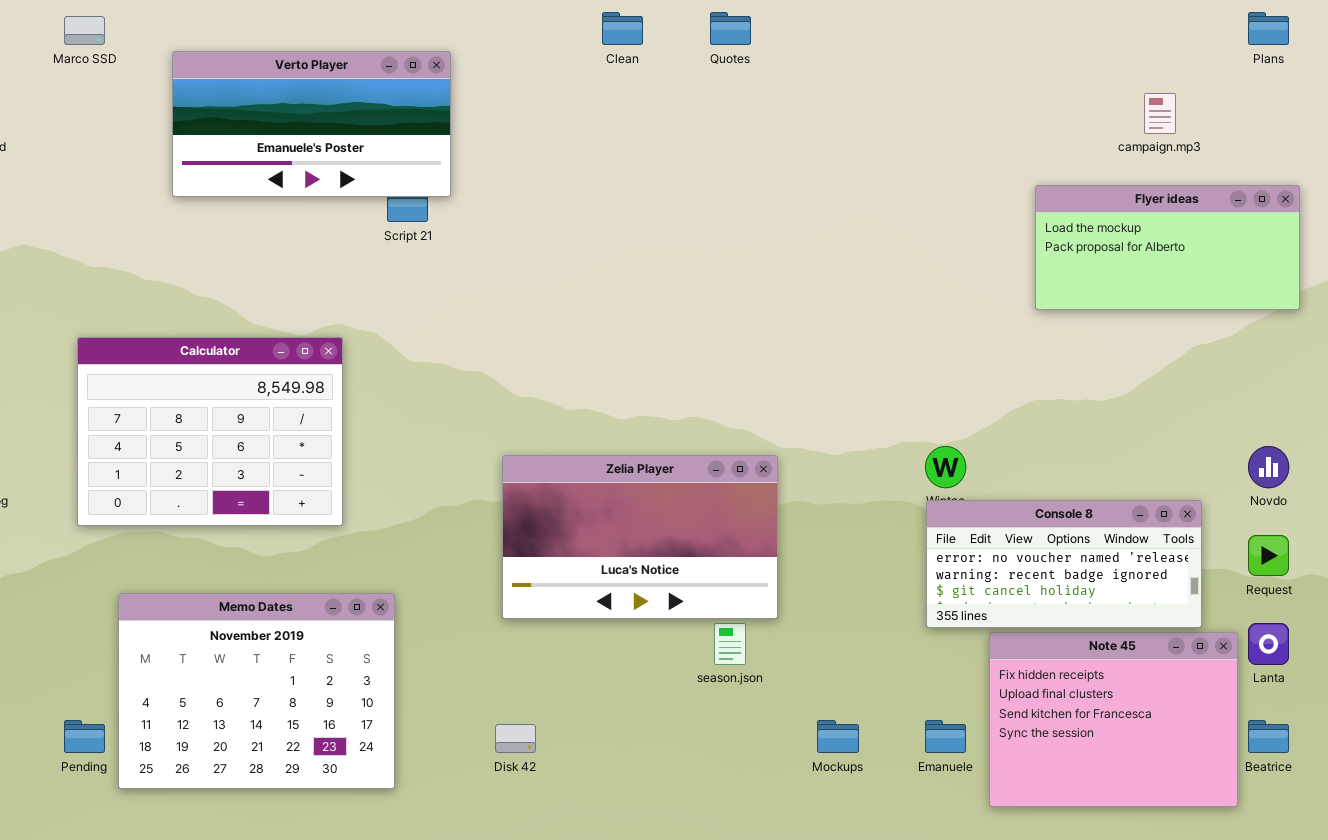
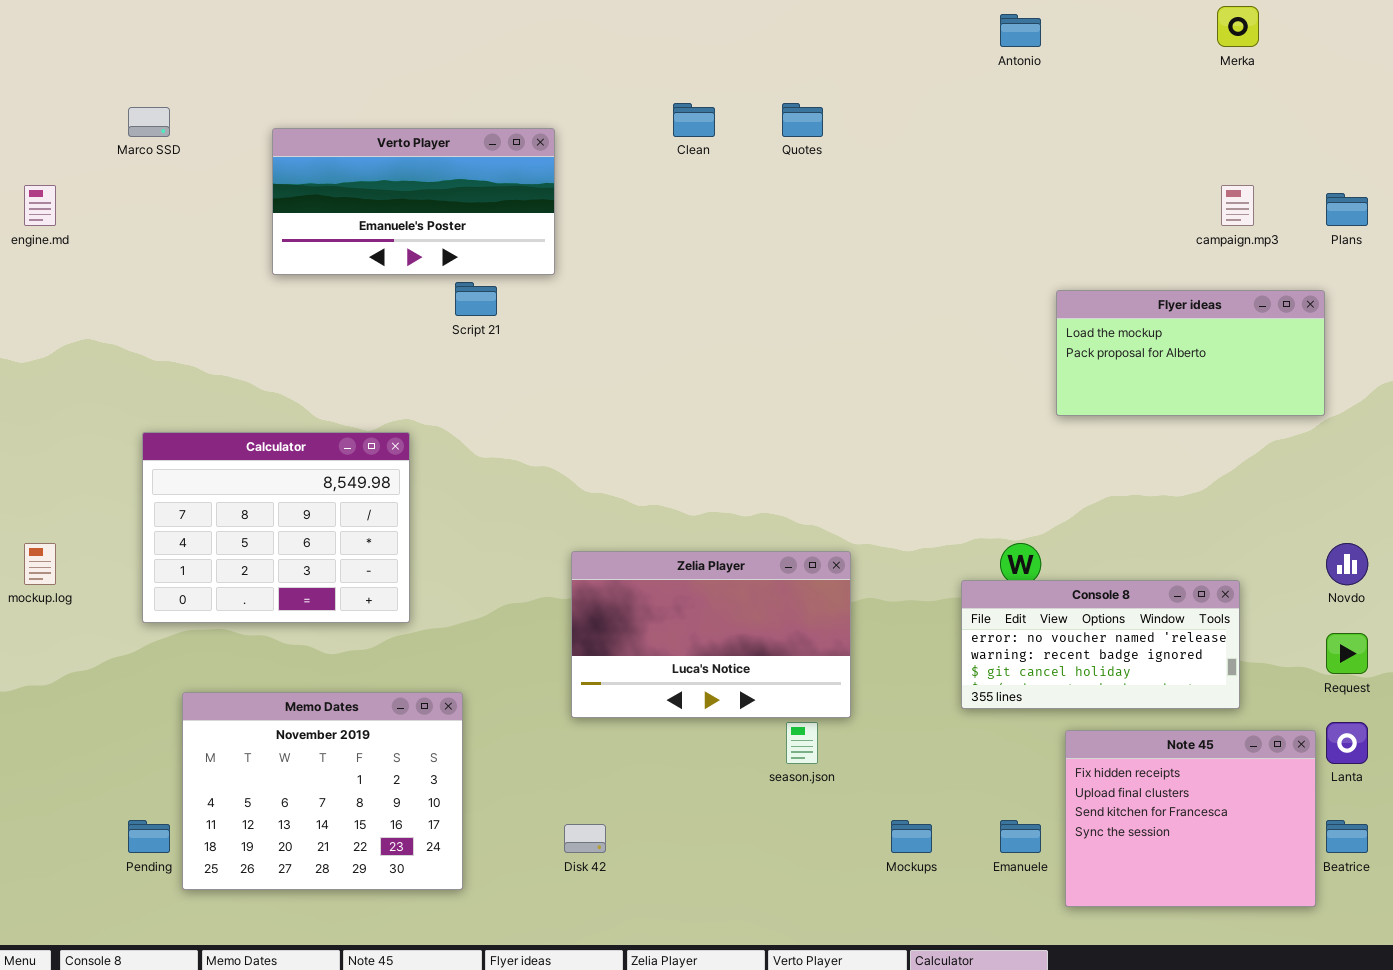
Plans: [1248,12,1289,45] -> [1326,193,1368,226], moved
Verto Player: [172,51,451,197] -> [272,128,555,275], moved
Flyer ideas: [1035,185,1300,310] -> [1056,290,1325,416], moved
Console 8: [926,500,1202,628] -> [961,580,1240,709], moved

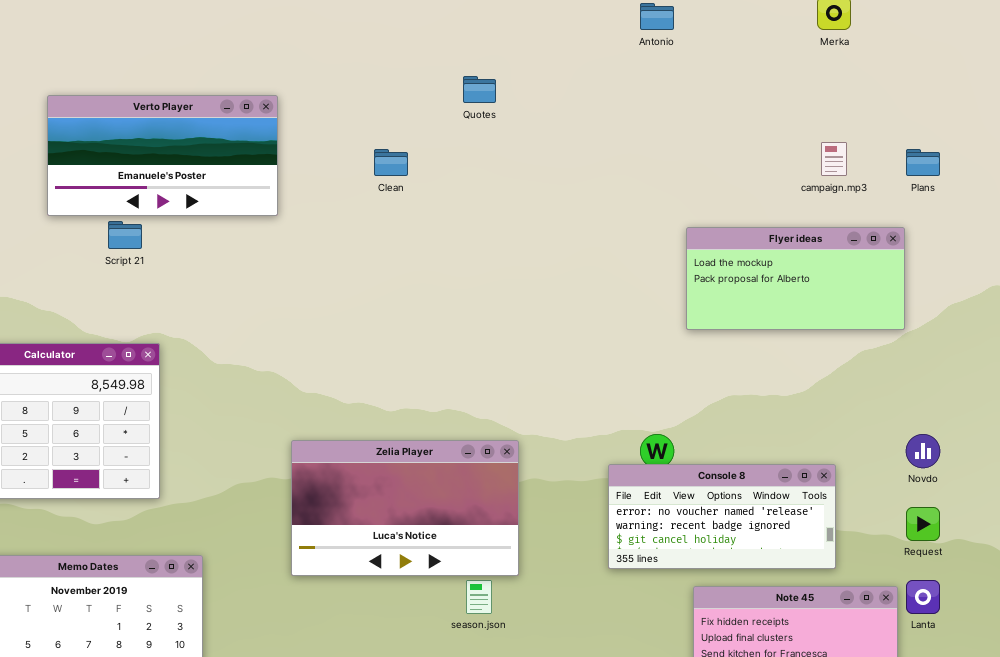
Clean: [673,103,715,137] -> [374,149,408,176], moved
Script 21: [455,282,497,316] -> [108,221,142,249], moved

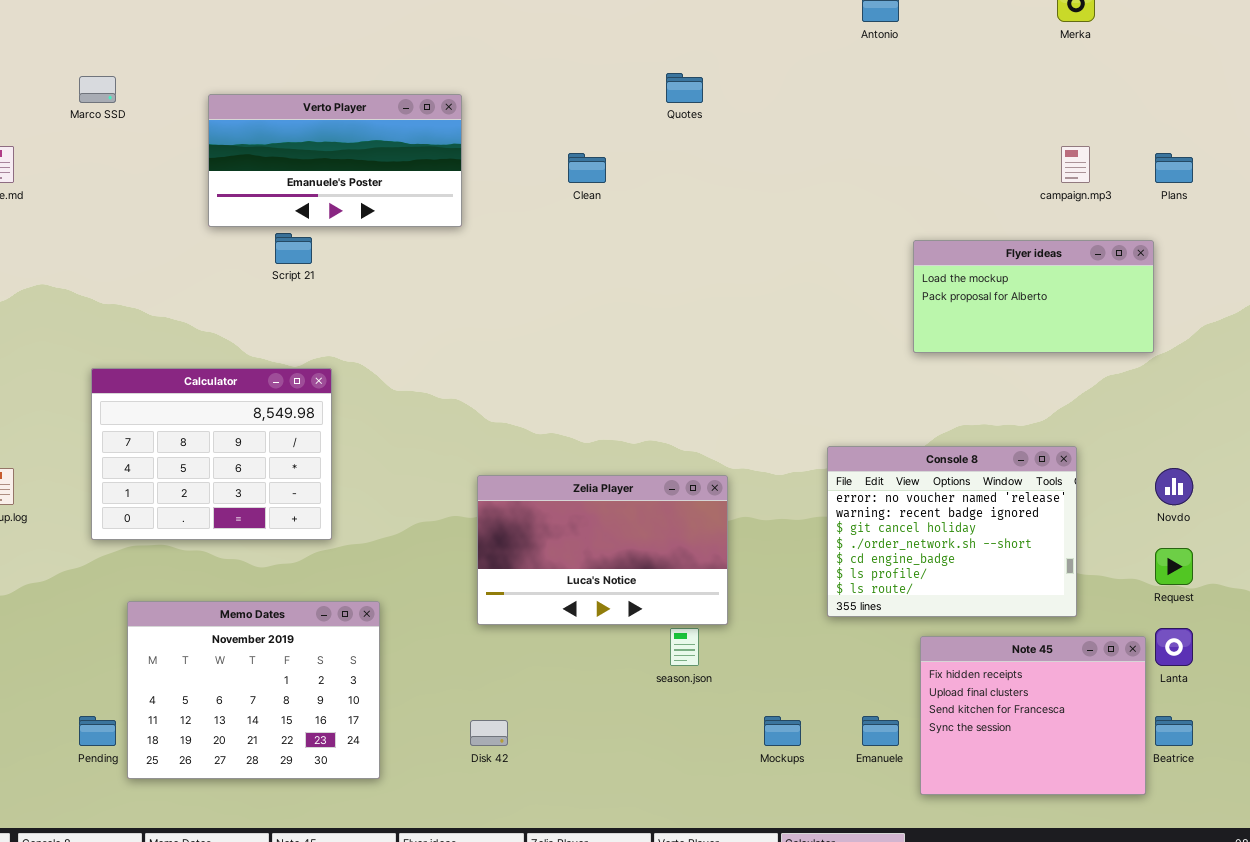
Console 8: [608,464,836,569] -> [827,446,1077,617], resized

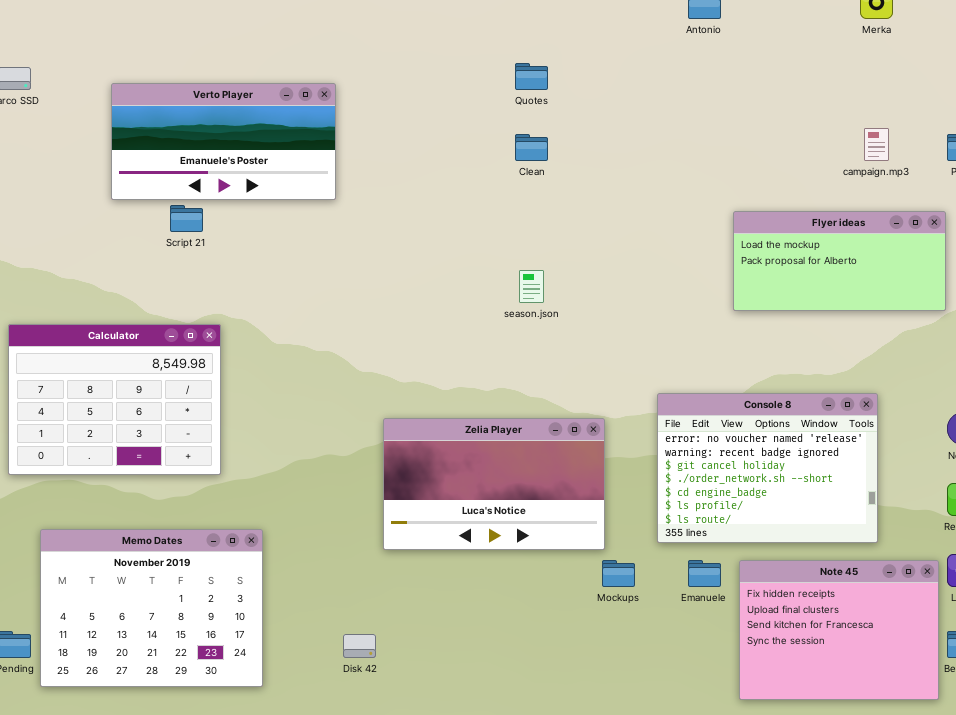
Clean: [568,153,606,183] -> [515,134,548,161], moved
Zelia Player: [477,475,728,625] -> [383,418,605,550], moved
season.json: [670,628,699,666] -> [519,270,544,303], moved
Mockups: [764,716,801,746] -> [602,560,635,587], moved
Emanuele: [862,716,899,746] -> [688,560,721,587], moved

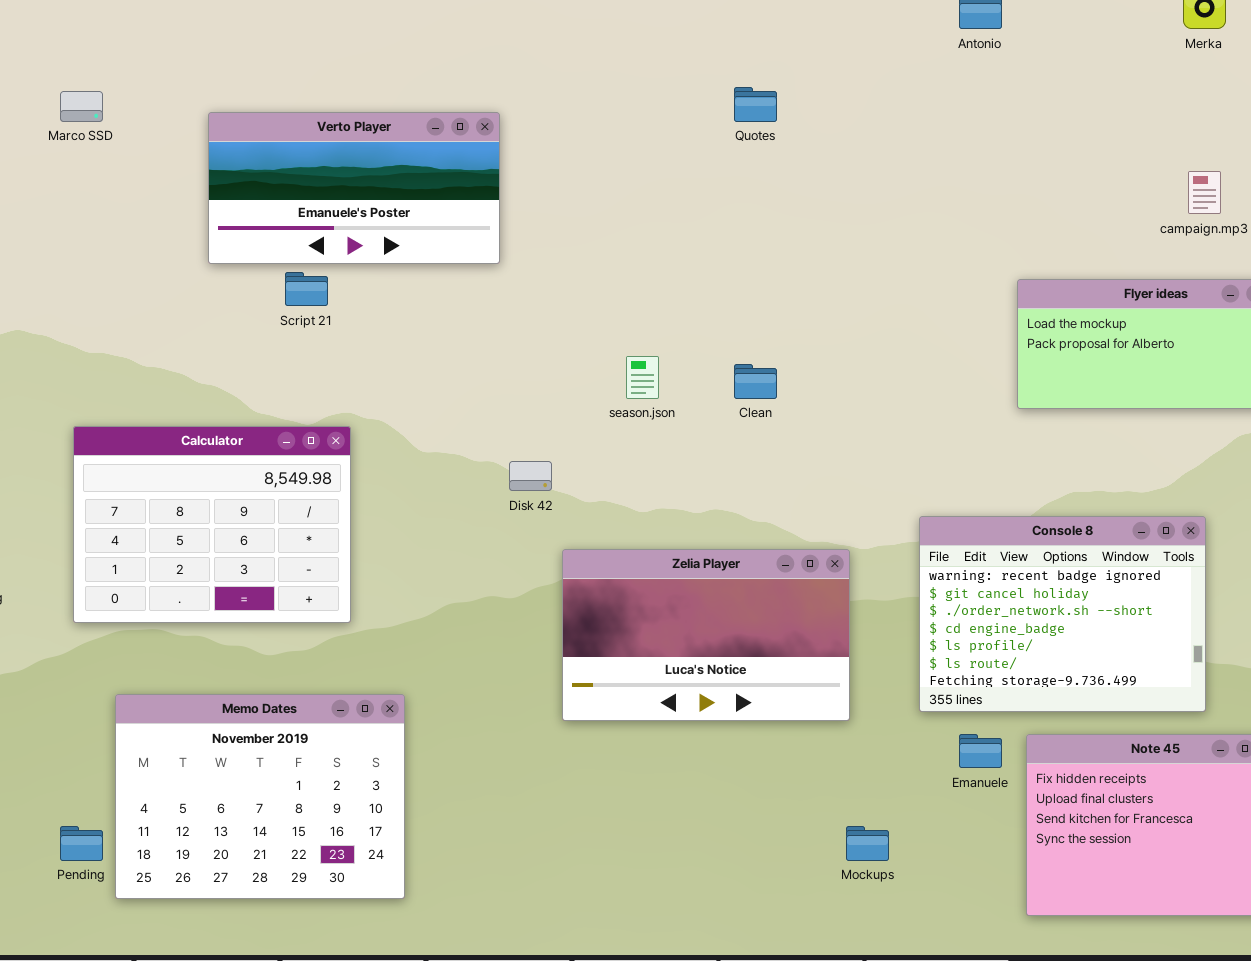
Clean: [515,134,548,161] -> [734,364,777,399], moved
season.json: [519,270,544,303] -> [626,356,659,399], moved
Console 8: [657,393,878,543] -> [919,516,1206,712], scrolled down 1 row
Mockups: [602,560,635,587] -> [846,826,889,861], moved
Disk 42: [343,634,376,658] -> [509,461,552,491], moved

